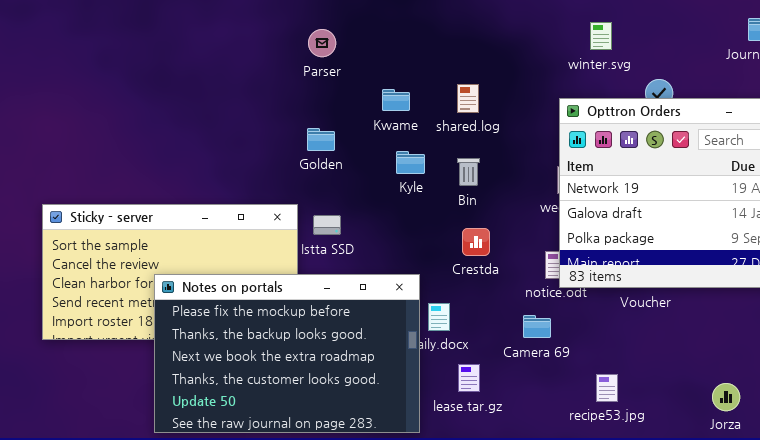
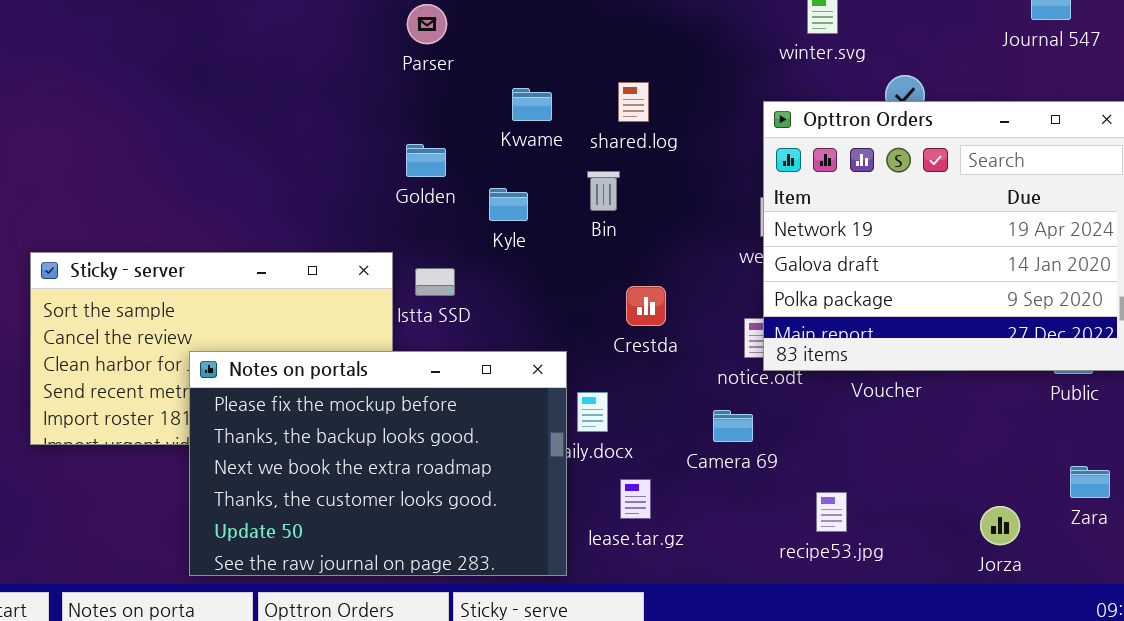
Kyle: [396,151,425,174] -> [489,188,528,221], moved
Bin: [457,158,480,186] -> [587,171,620,211], moved

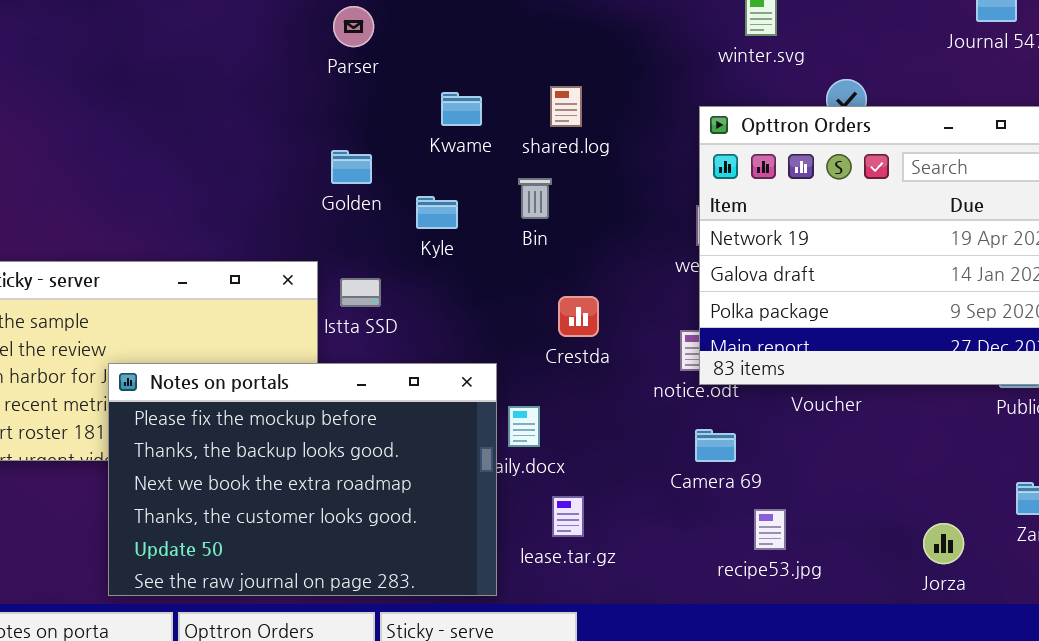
Camera 69: [713,410,753,442] -> [695,429,736,462], moved

